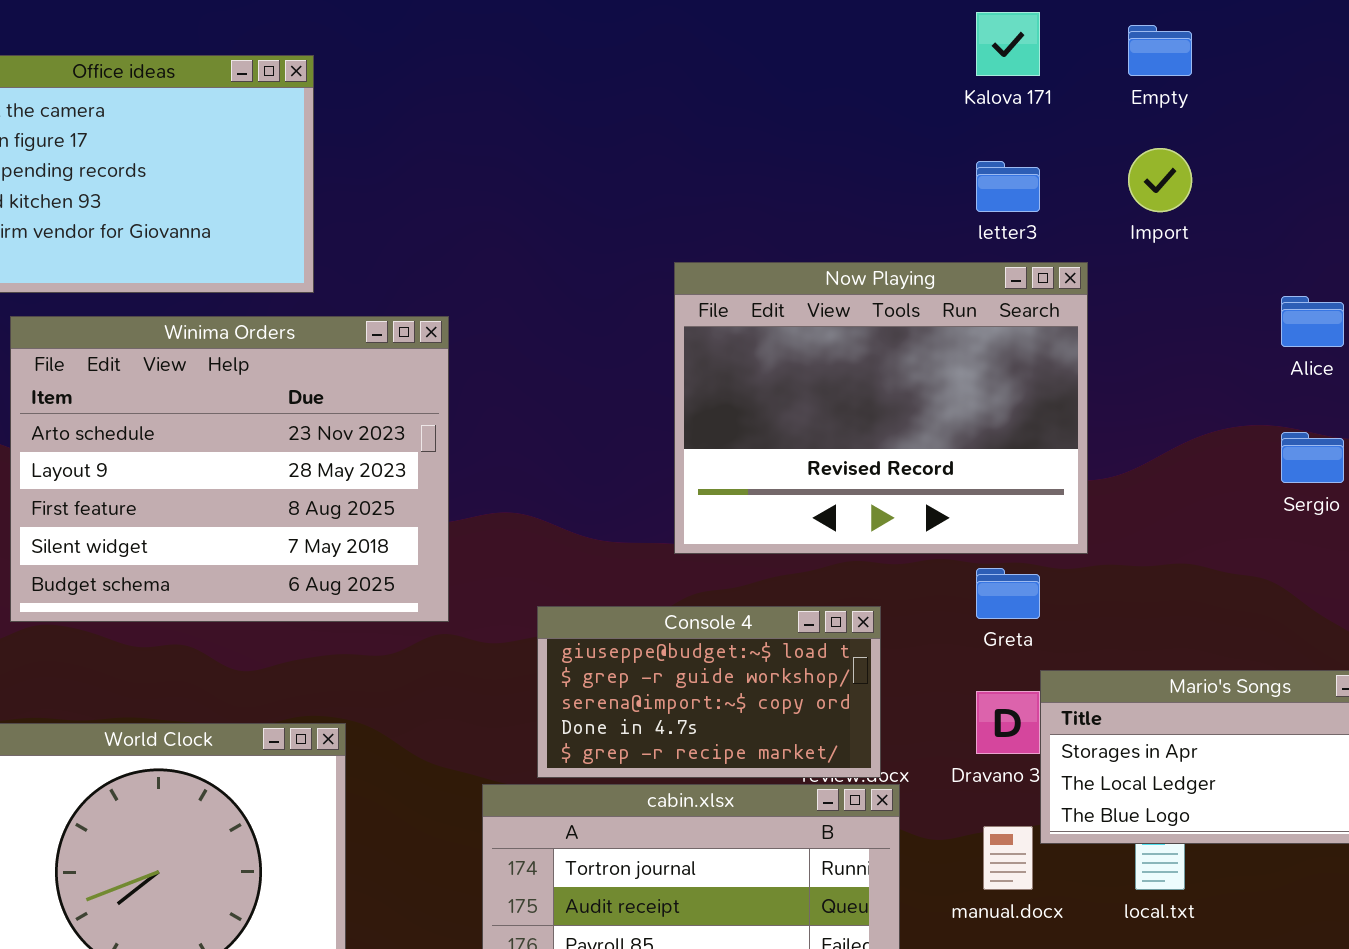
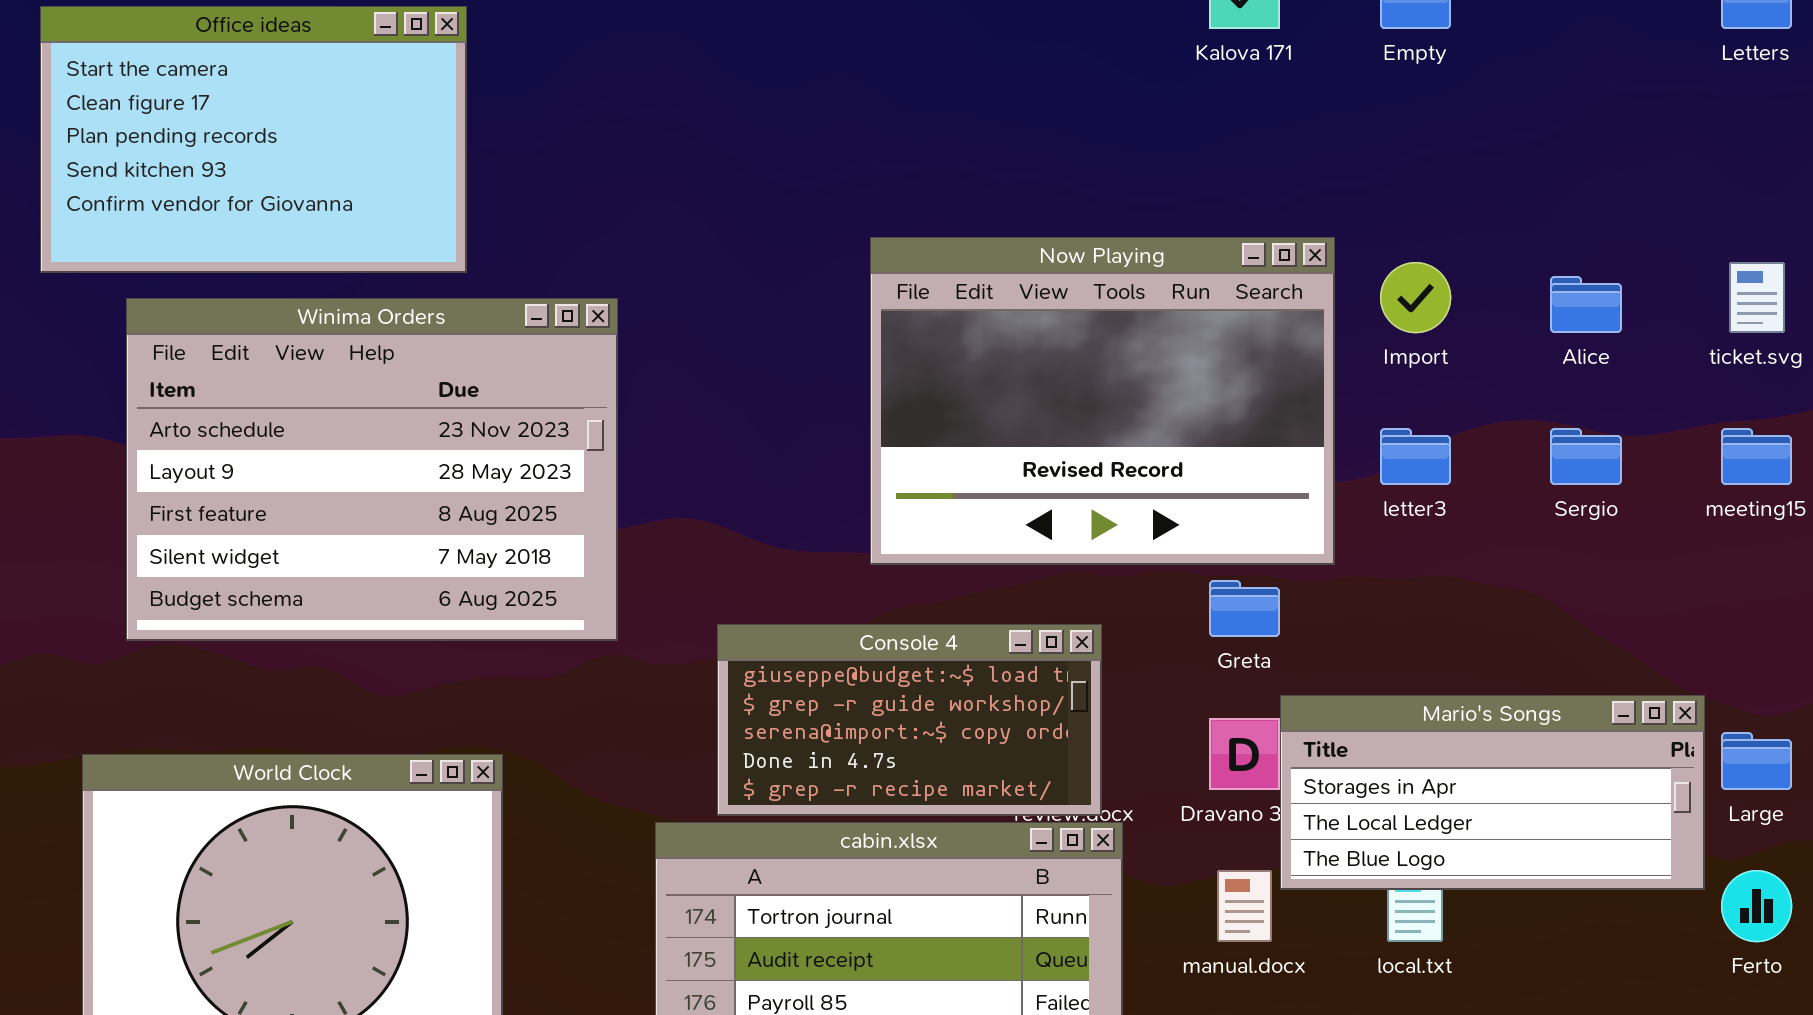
Import: [1128,148,1192,212] -> [1380,262,1451,333], moved
letter3: [976,161,1040,212] -> [1380,428,1451,485], moved

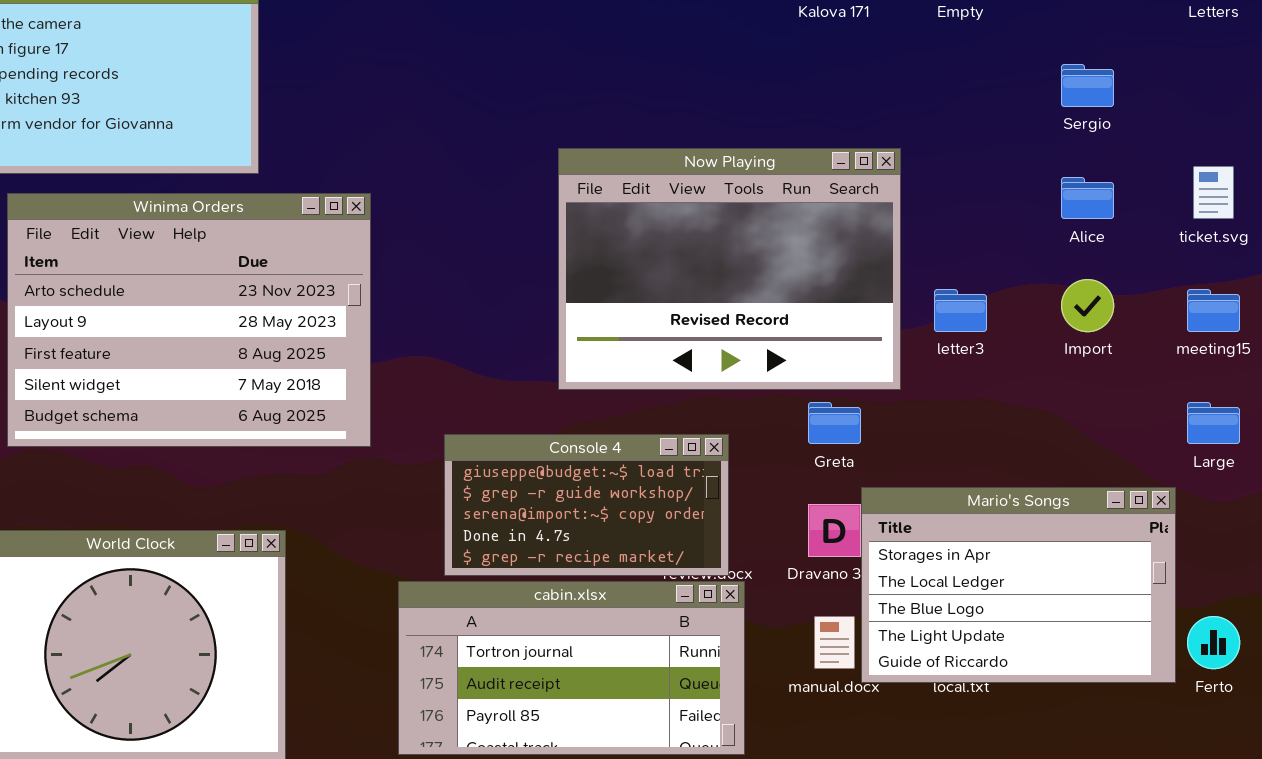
Import: [1380,262,1451,333] -> [1061,279,1114,332], moved
Sergio: [1550,428,1622,485] -> [1061,64,1114,107], moved
Mario's Songs: [1280,695,1705,890] -> [861,487,1176,683], resized
Large: [1721,732,1792,790] -> [1187,402,1240,444], moved

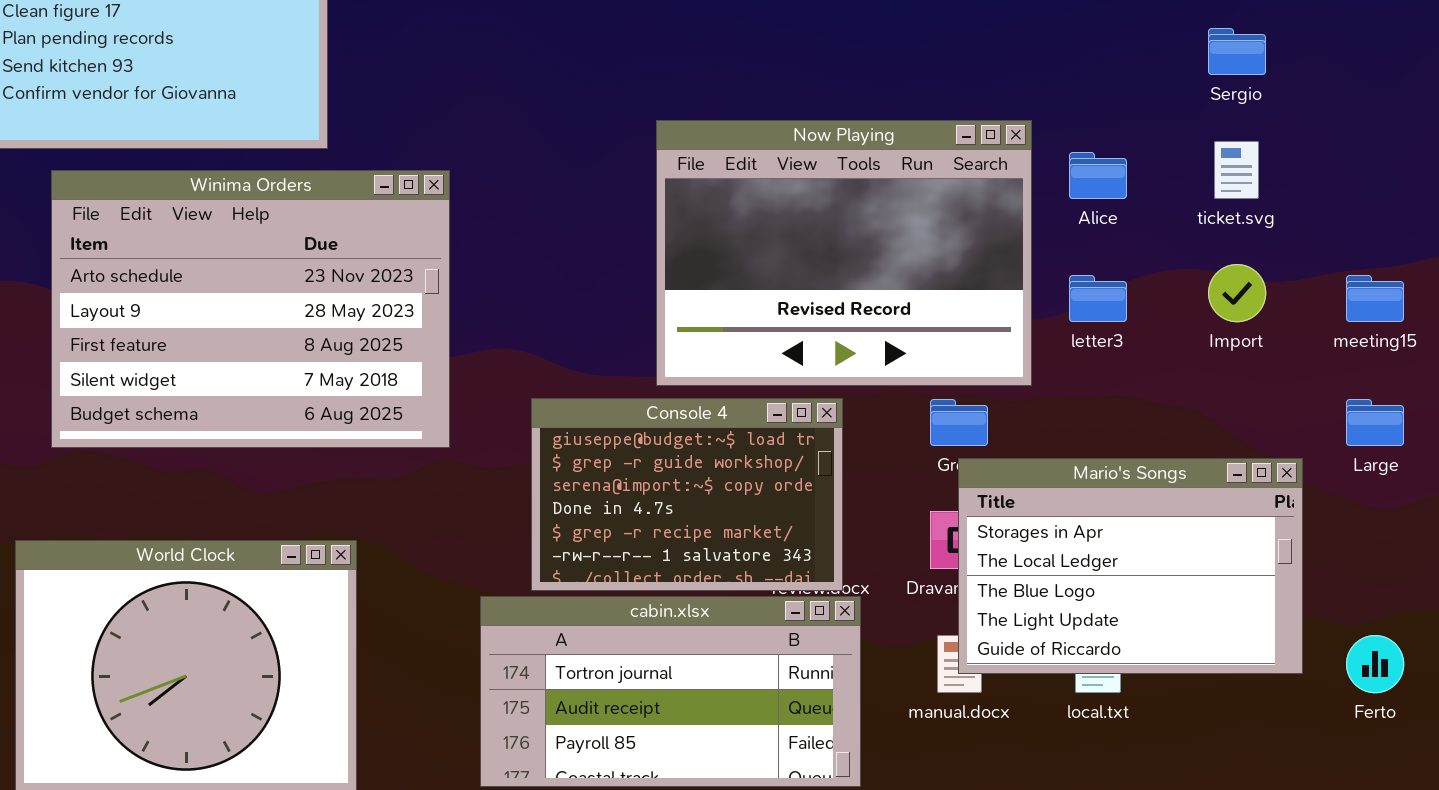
ticket.svg: [1193,166,1234,219] -> [1214,141,1259,199], moved
Alice: [1061,177,1114,219] -> [1069,152,1127,199], moved
Console 4: [444,434,729,576] -> [531,398,843,591], resized
Mario's Songs: [861,487,1176,683] -> [958,458,1303,674], moved

